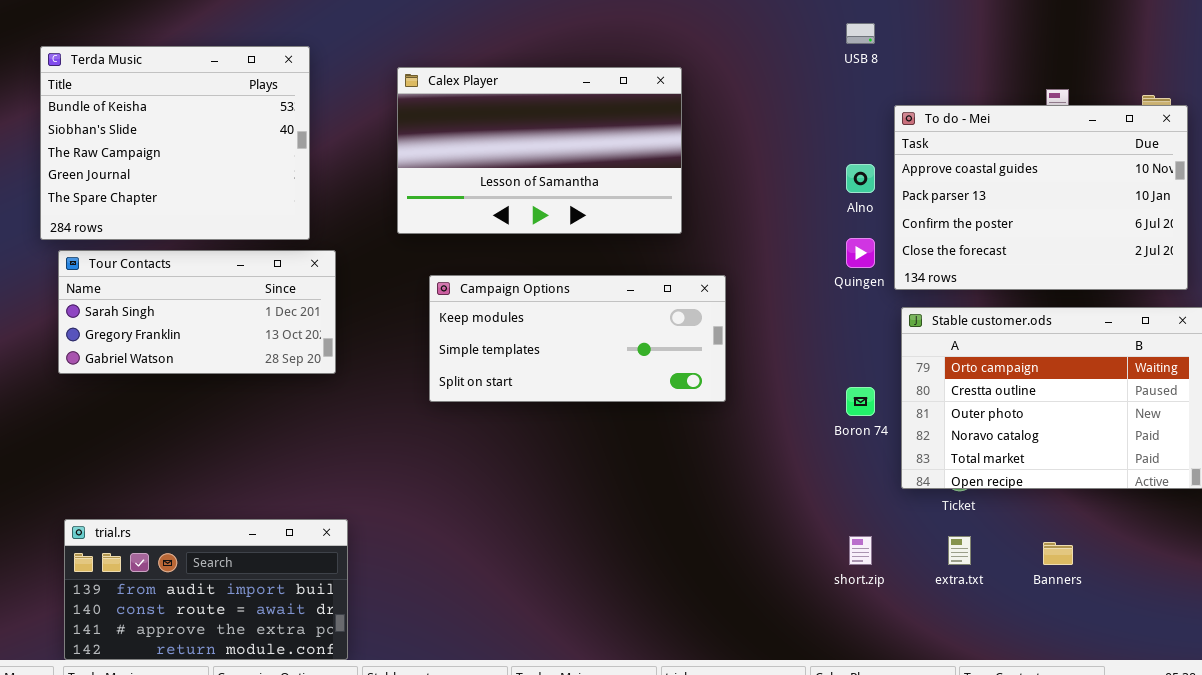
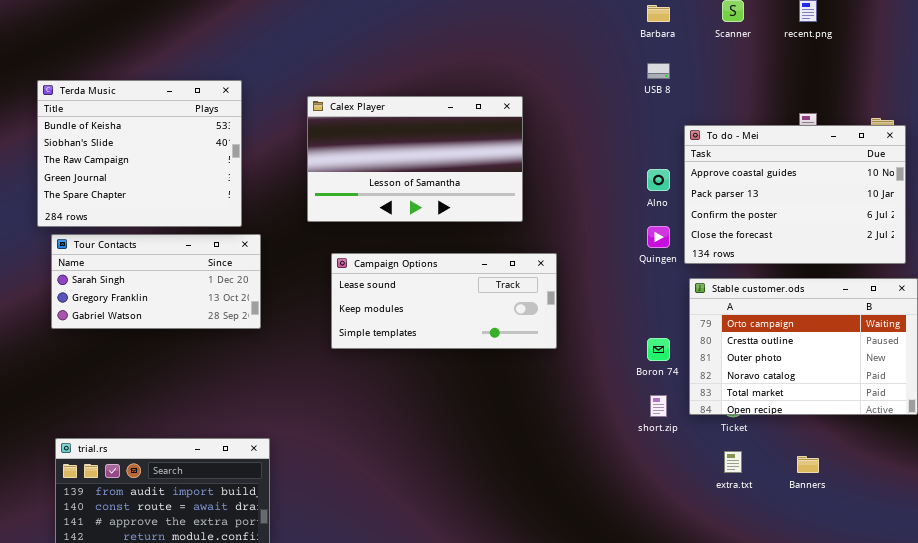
Campaign Options: [429,275,726,402] -> [331,253,557,349], scrolled up 1 row
short.zip: [849,536,872,565] -> [650,395,667,417], moved

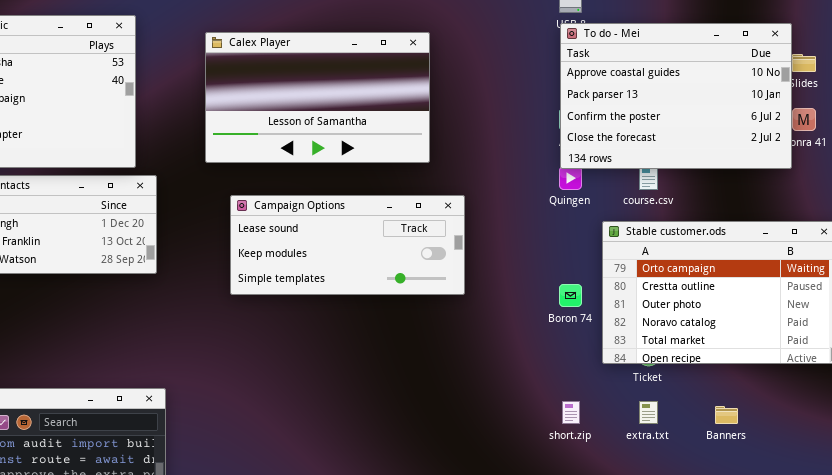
To do - Mei: [684,125,906,264] -> [560,23,792,169], moved
short.zip: [650,395,667,417] -> [562,401,580,424], moved

